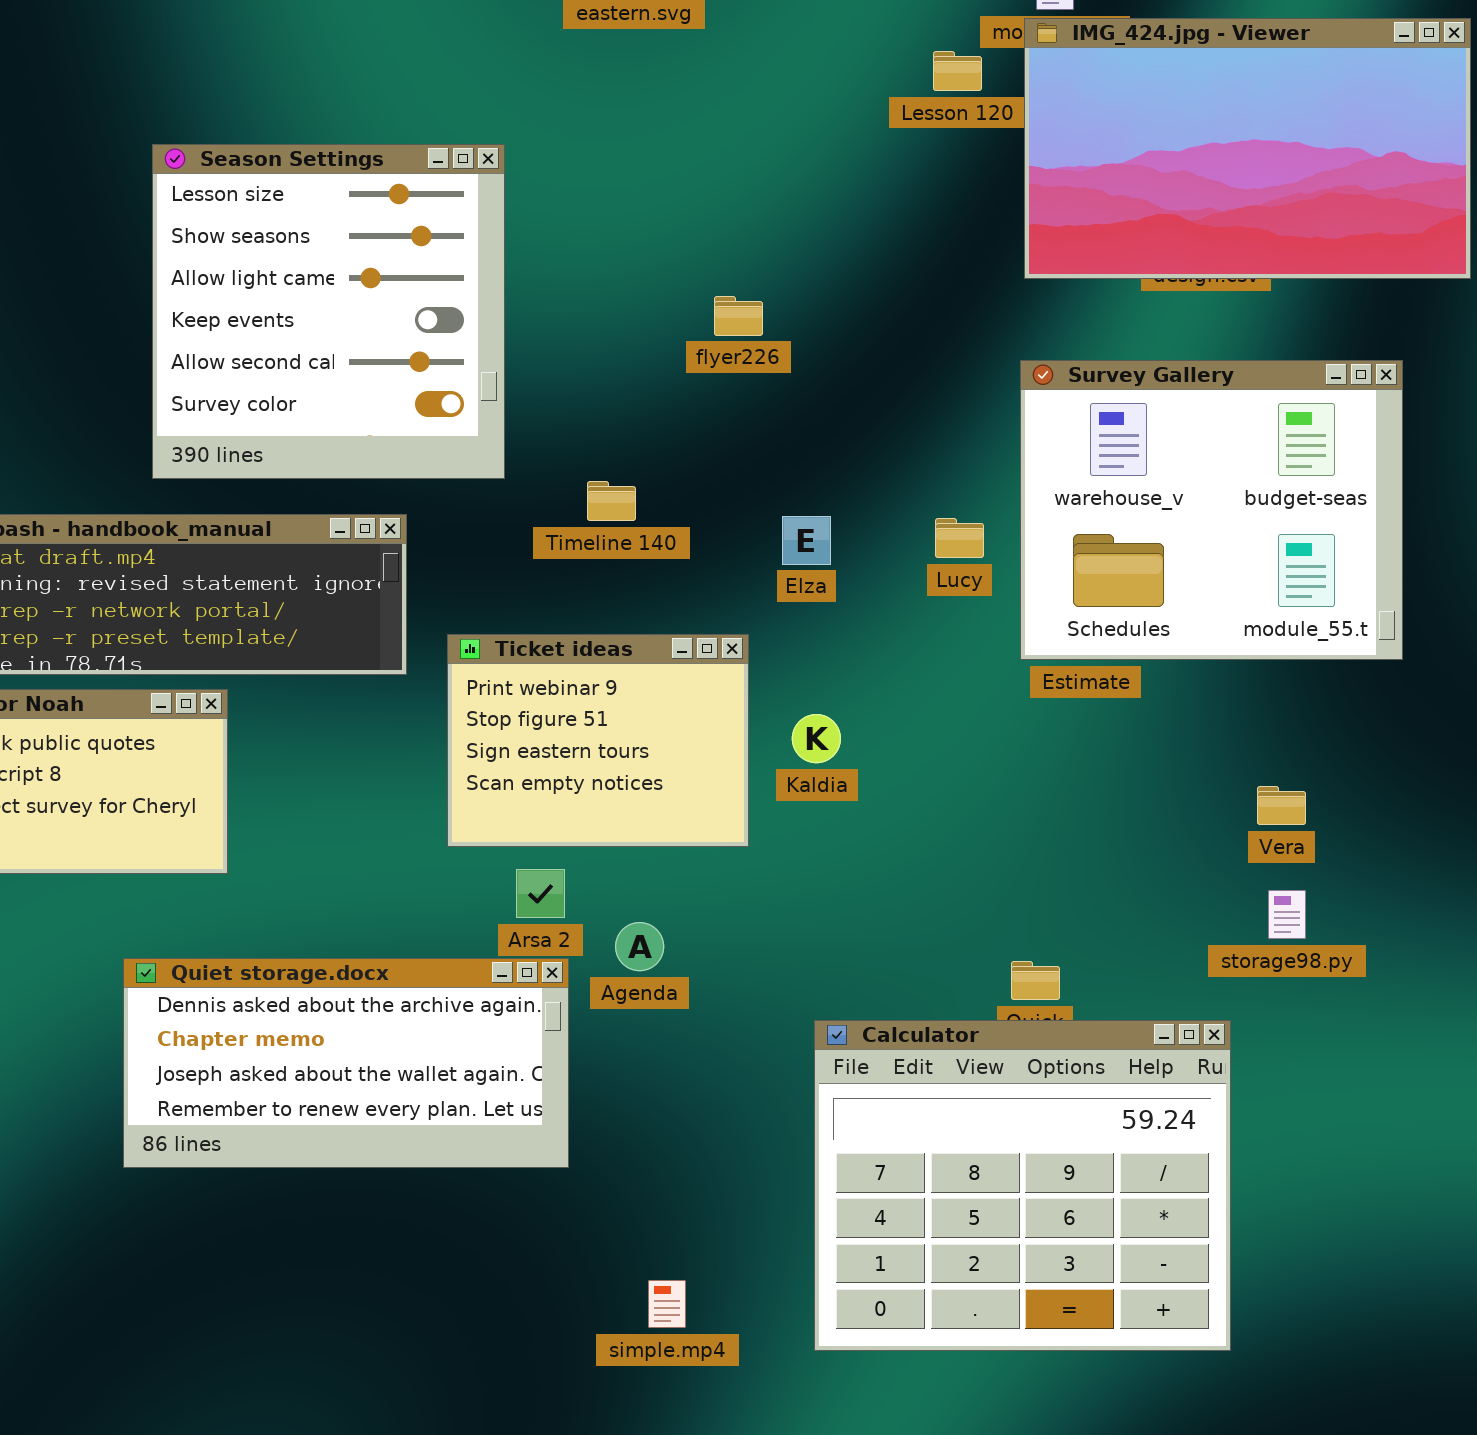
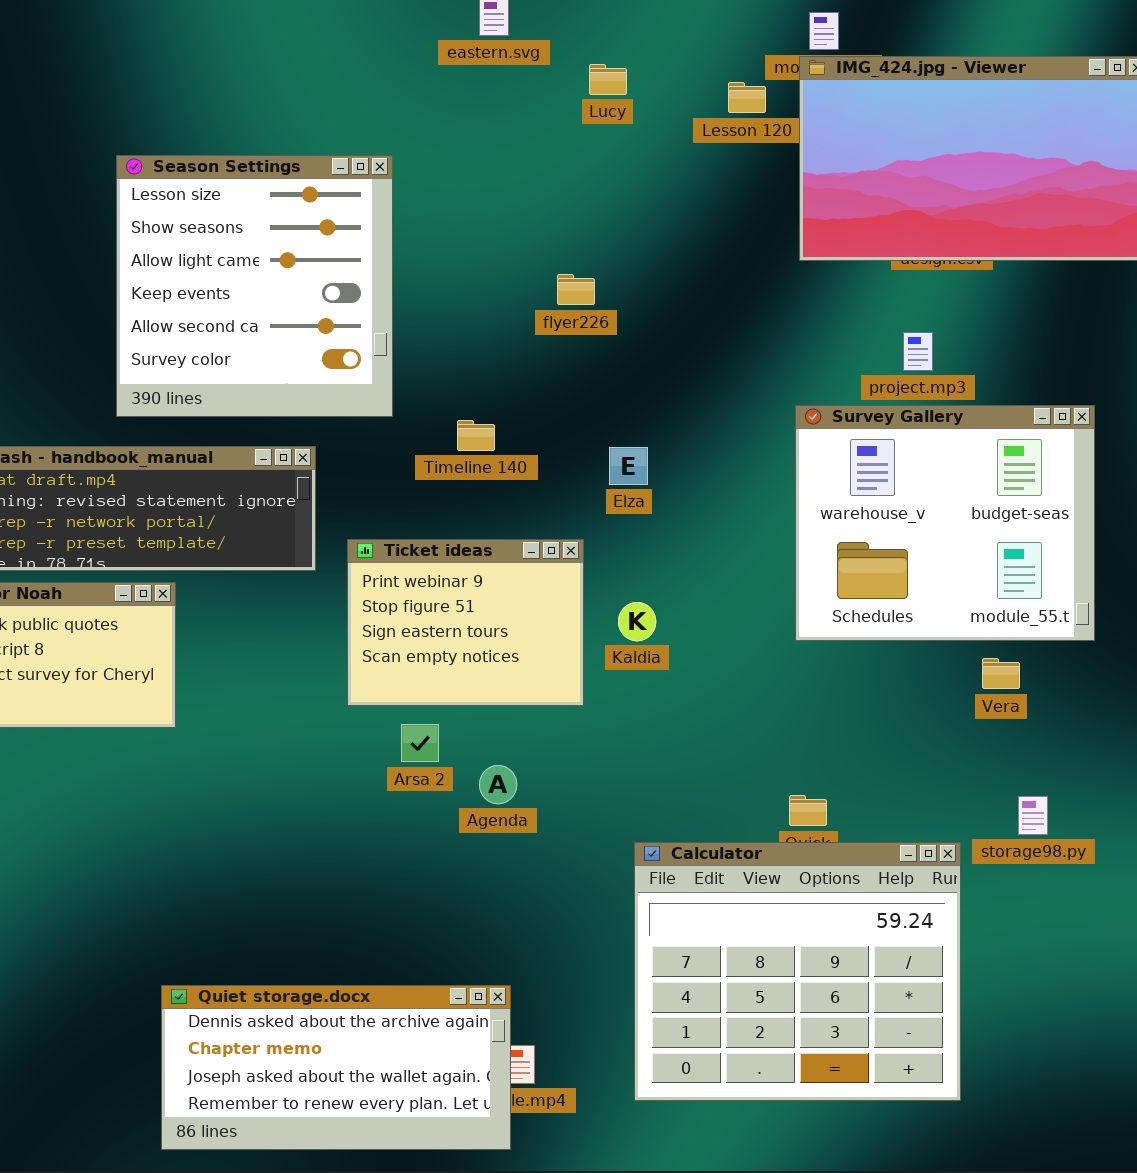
Survey Gallery: [1020,360,1403,660] -> [795,405,1095,641], moved
Lucy: [935,518,984,558] -> [589,64,627,95], moved
storage98.py: [1268,890,1306,939] -> [1018,796,1048,835], moved
Quiet storage.docx: [123,958,569,1168] -> [161,985,511,1150], moved

